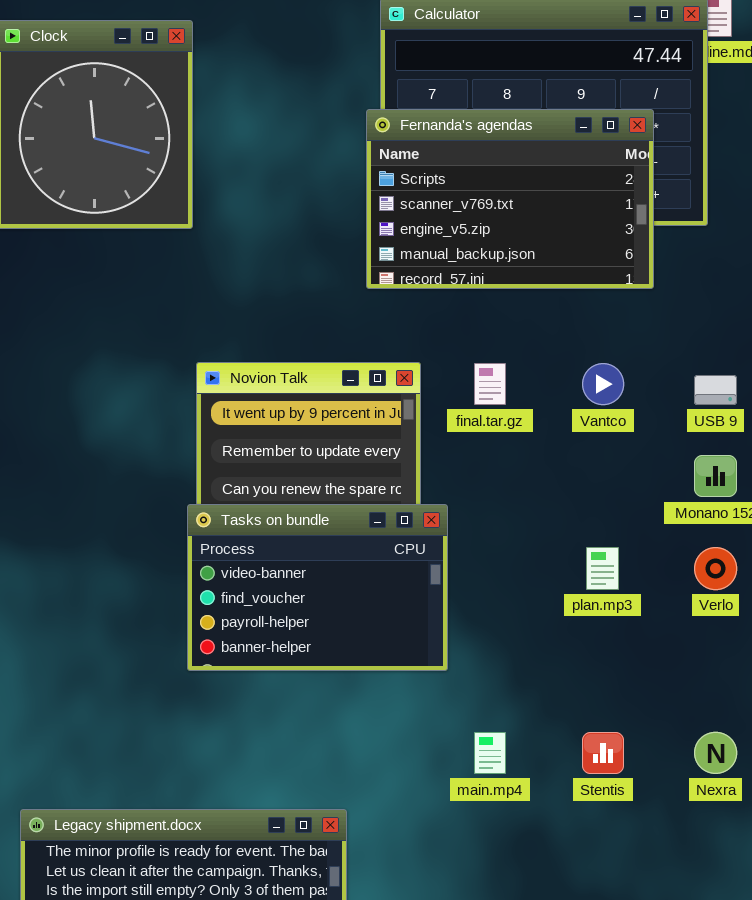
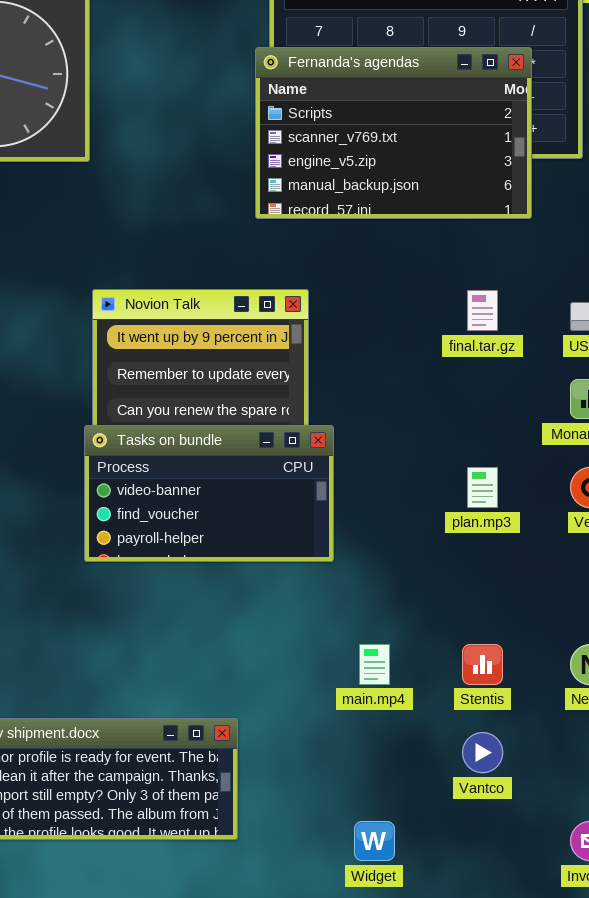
final.tar.gz: [474,363,506,405] -> [467,290,498,331], moved
Vantco: [582,363,624,405] -> [462,732,503,773], moved
Tasks on bundle: [187,504,448,671] -> [84,425,334,562], resized

